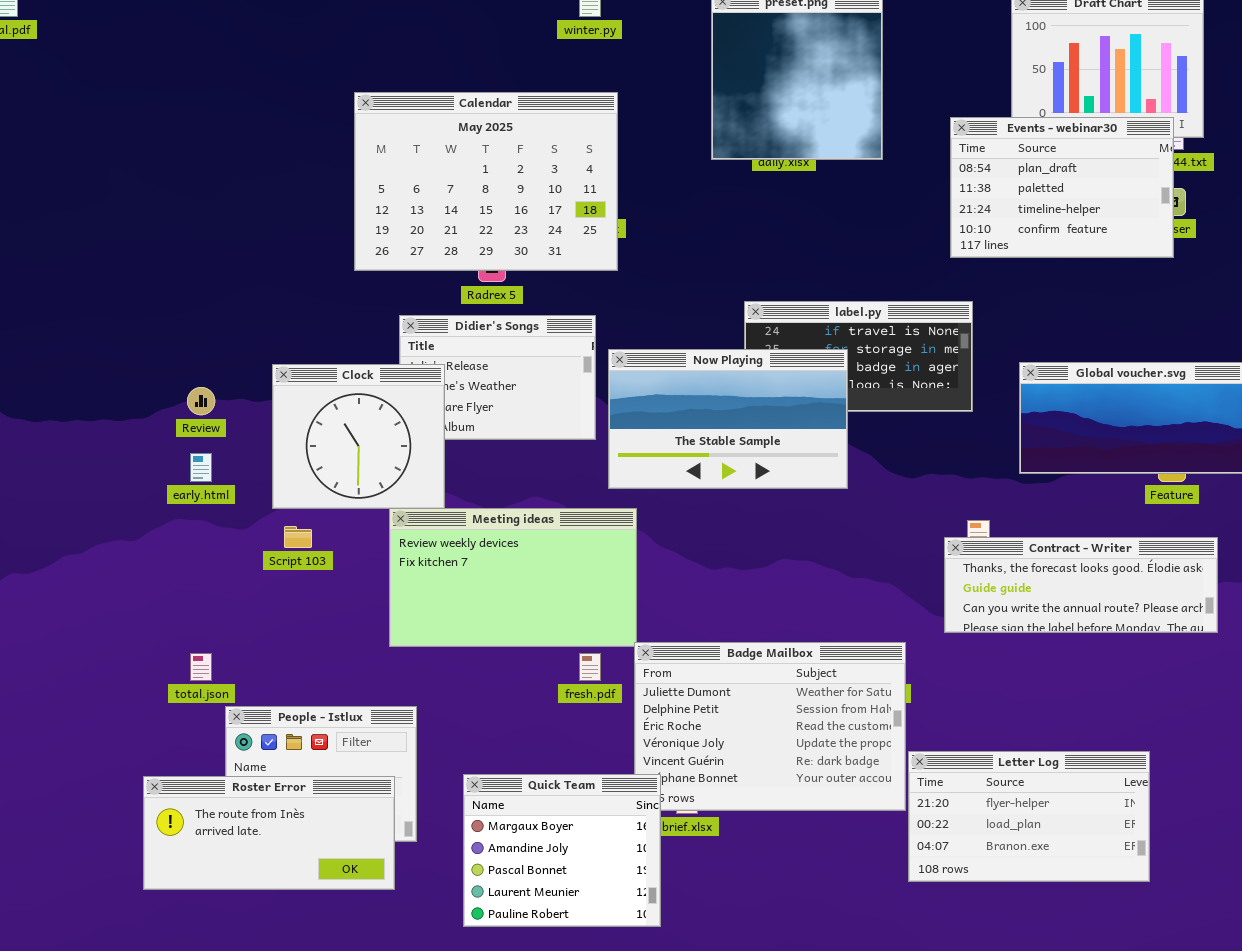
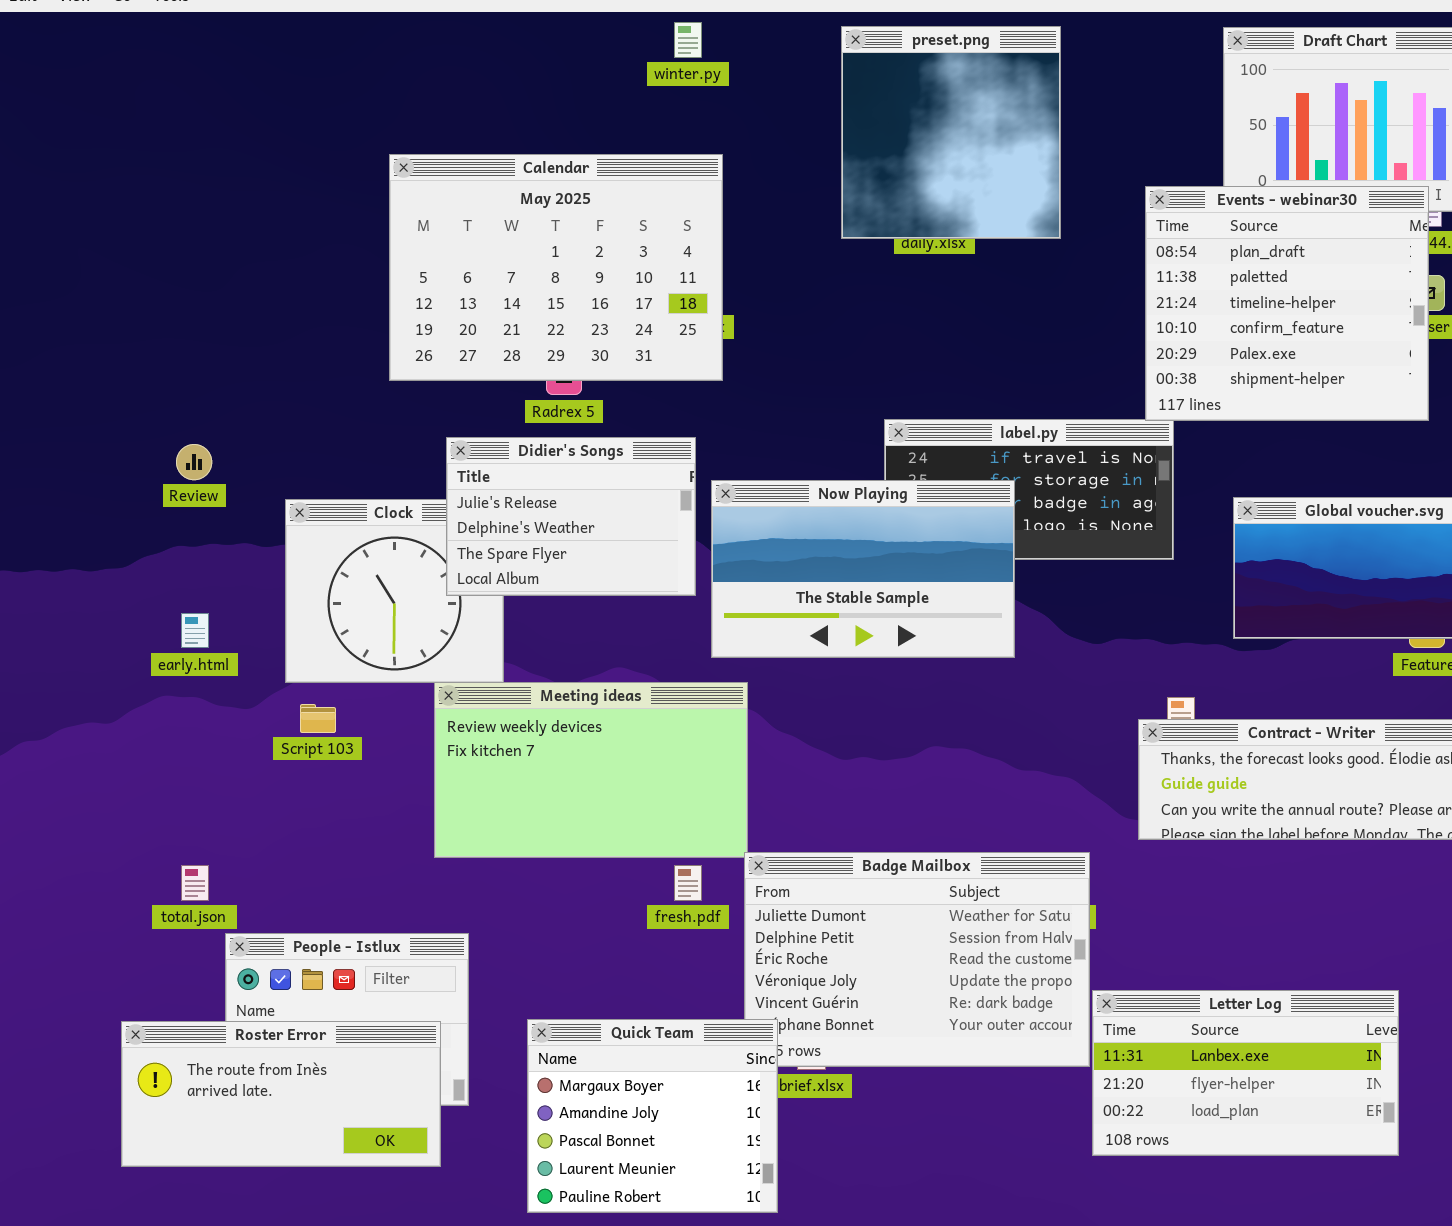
Events - webinar30: [950,117,1174,258] -> [1145,186,1429,421], resized
Didier's Songs: [399,315,596,440] -> [446,437,696,596], raised
Review: [187,387,215,415] -> [176,444,212,480], moved
Letter Log: [908,751,1150,882] -> [1092,990,1399,1156], scrolled up 1 row

